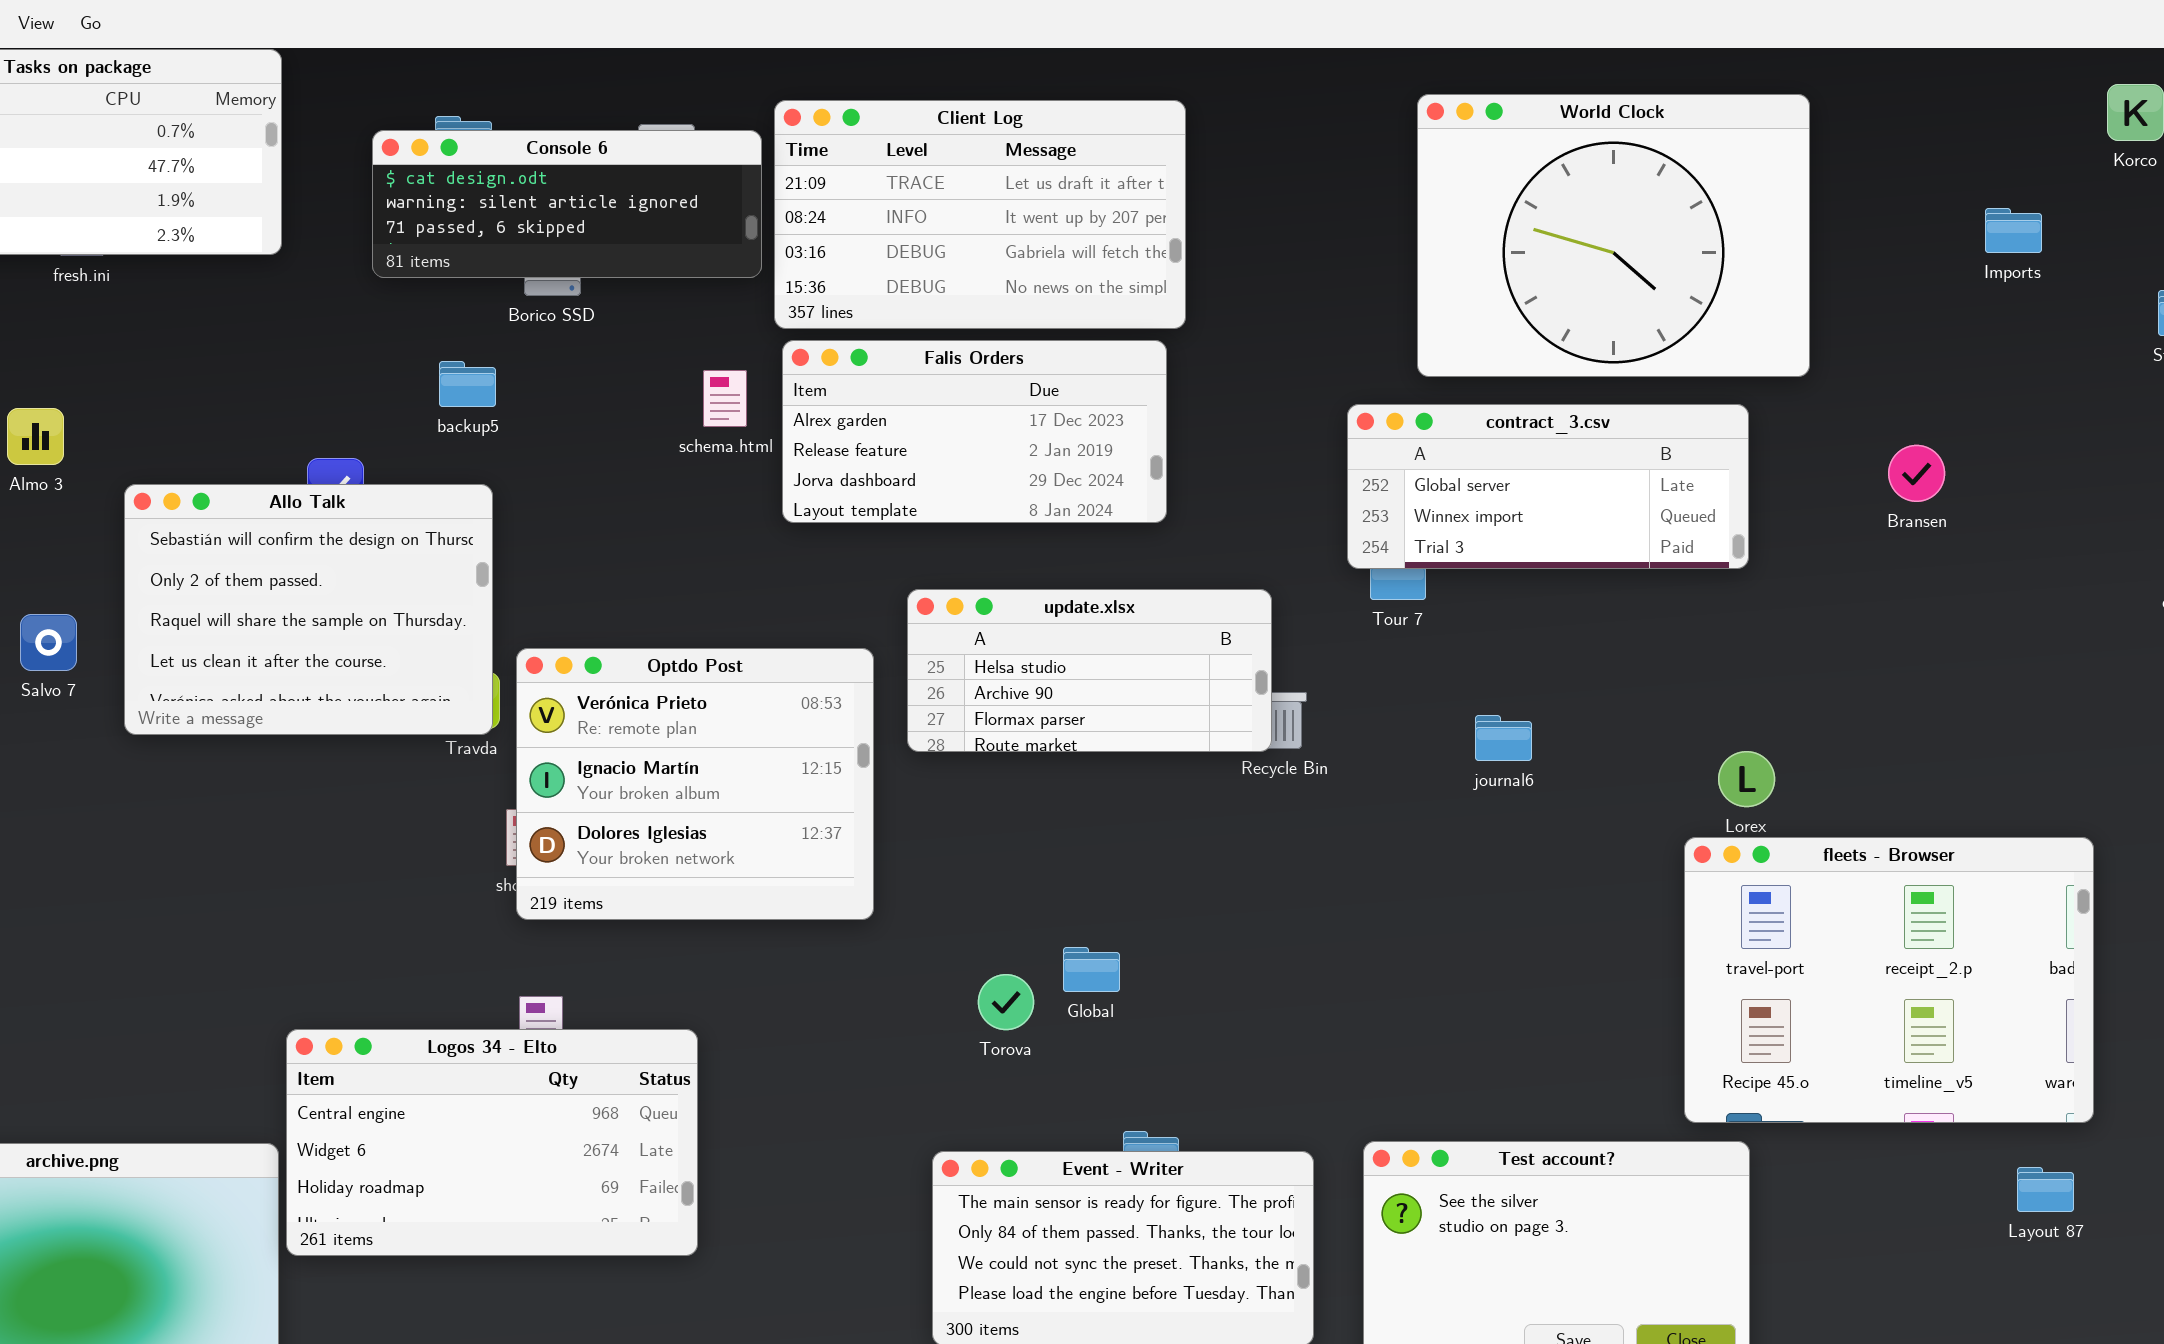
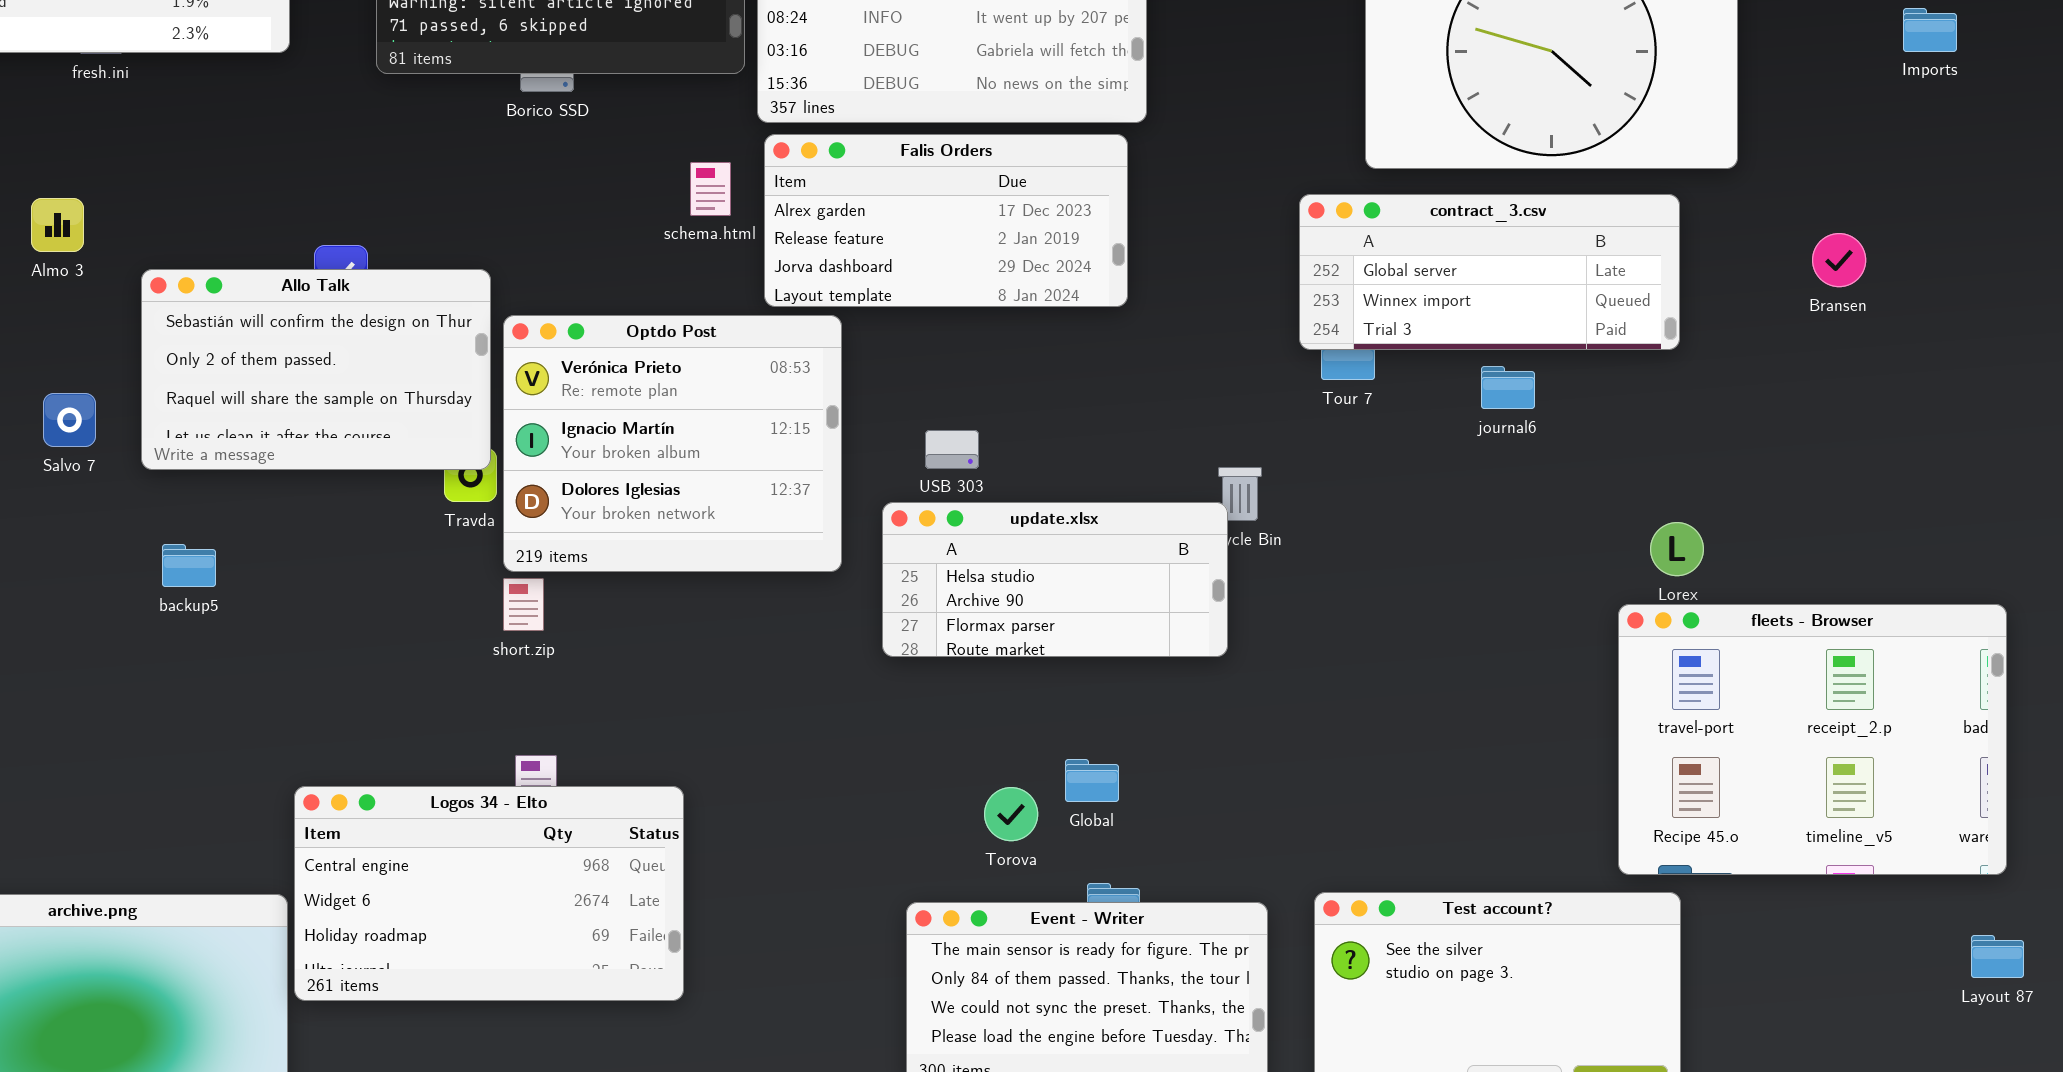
backup5: [439,361,496,407] -> [162,544,216,587], moved
Allo Talk: [124,484,493,735] -> [141,269,491,470], resized
update.xlsx: [907,589,1272,752] -> [882,502,1228,657], moved
Optdo Post: [516,648,874,920] -> [503,315,842,572], moved
journal6: [1475,715,1532,761] -> [1481,366,1535,409], moved
Global: [1063,947,1120,992] -> [1065,759,1119,802], moved
Torova: [978,974,1034,1030] -> [984,787,1038,841], moved
Layout 87: [2017,1167,2074,1212] -> [1971,935,2024,978], moved

